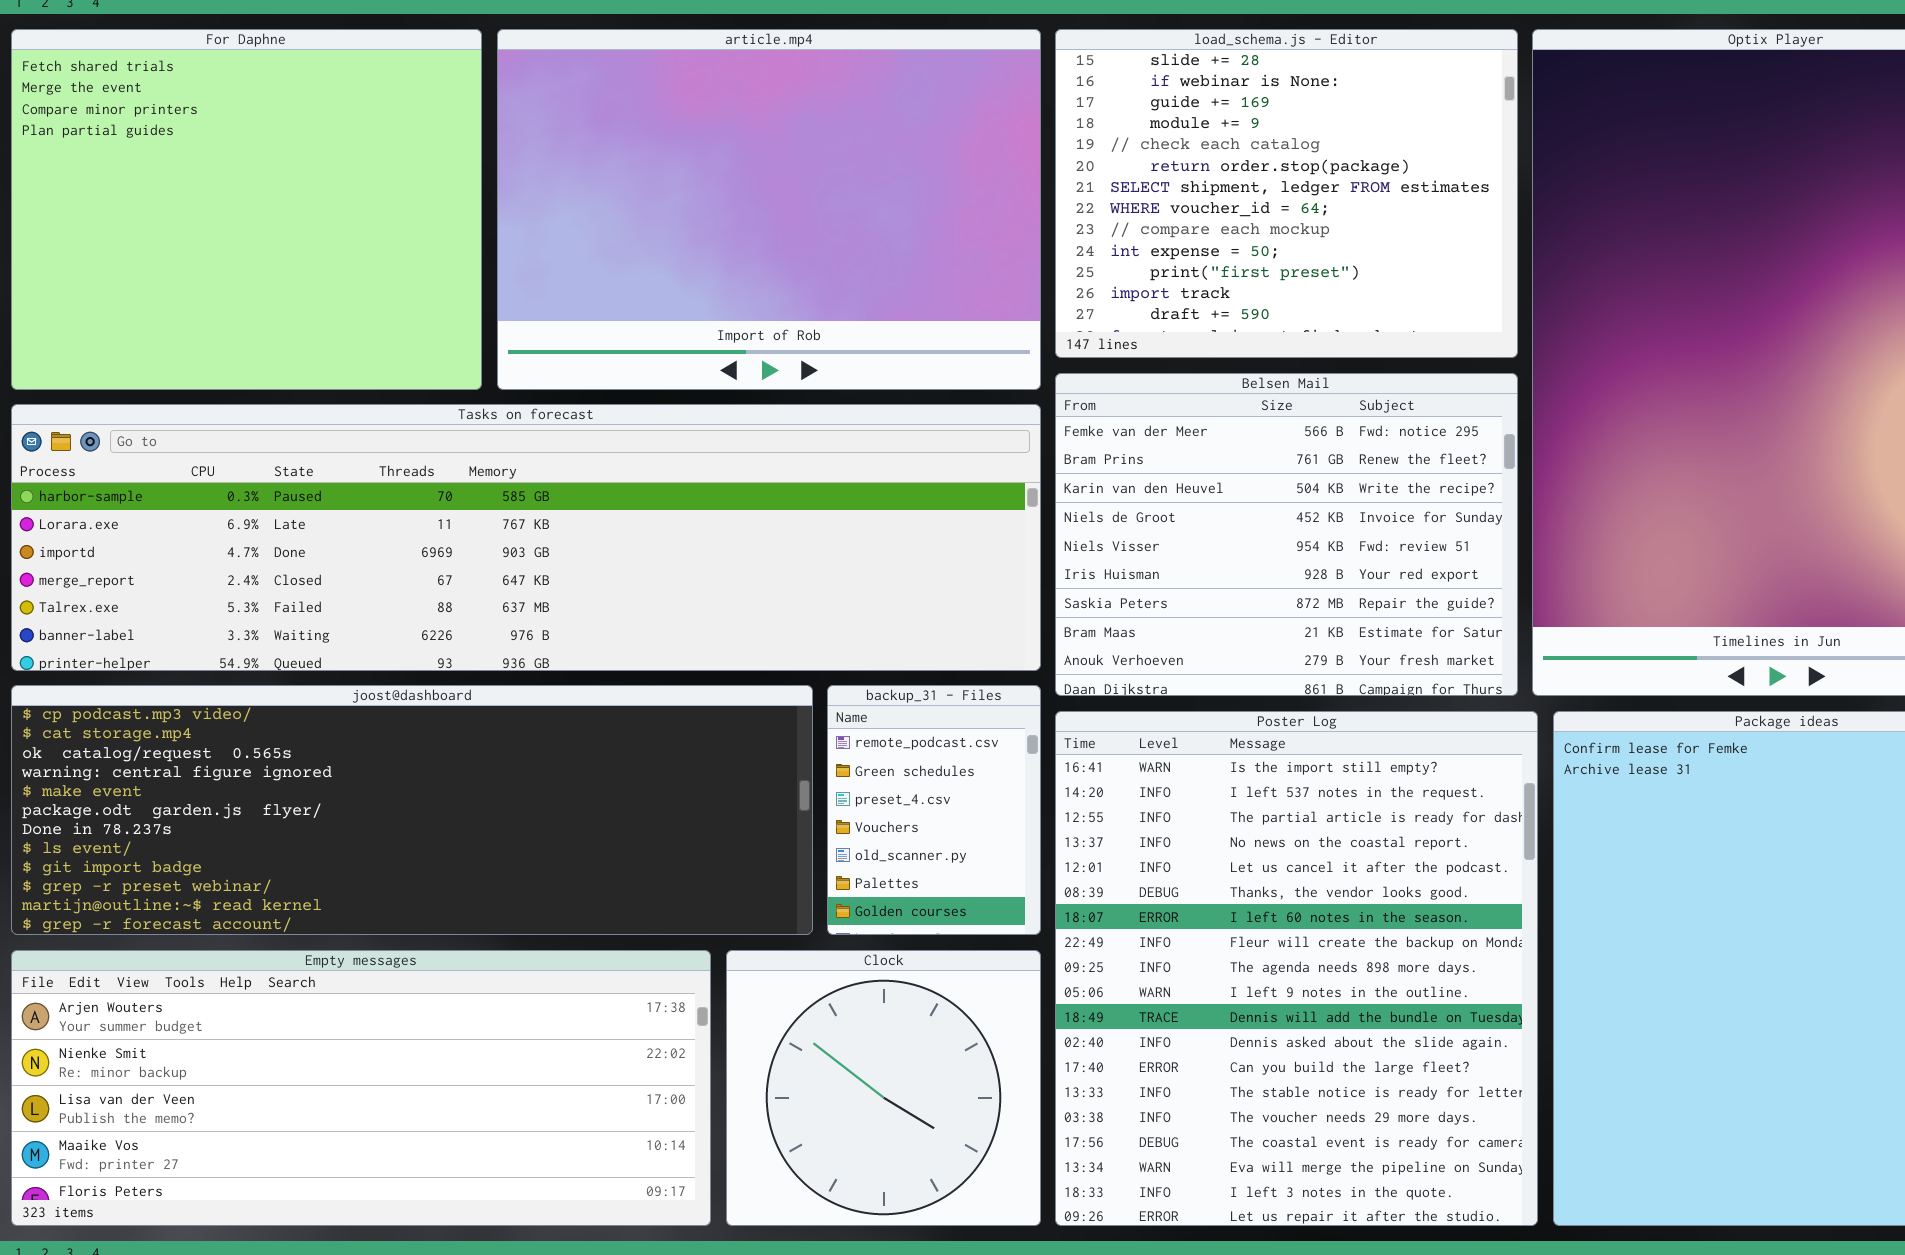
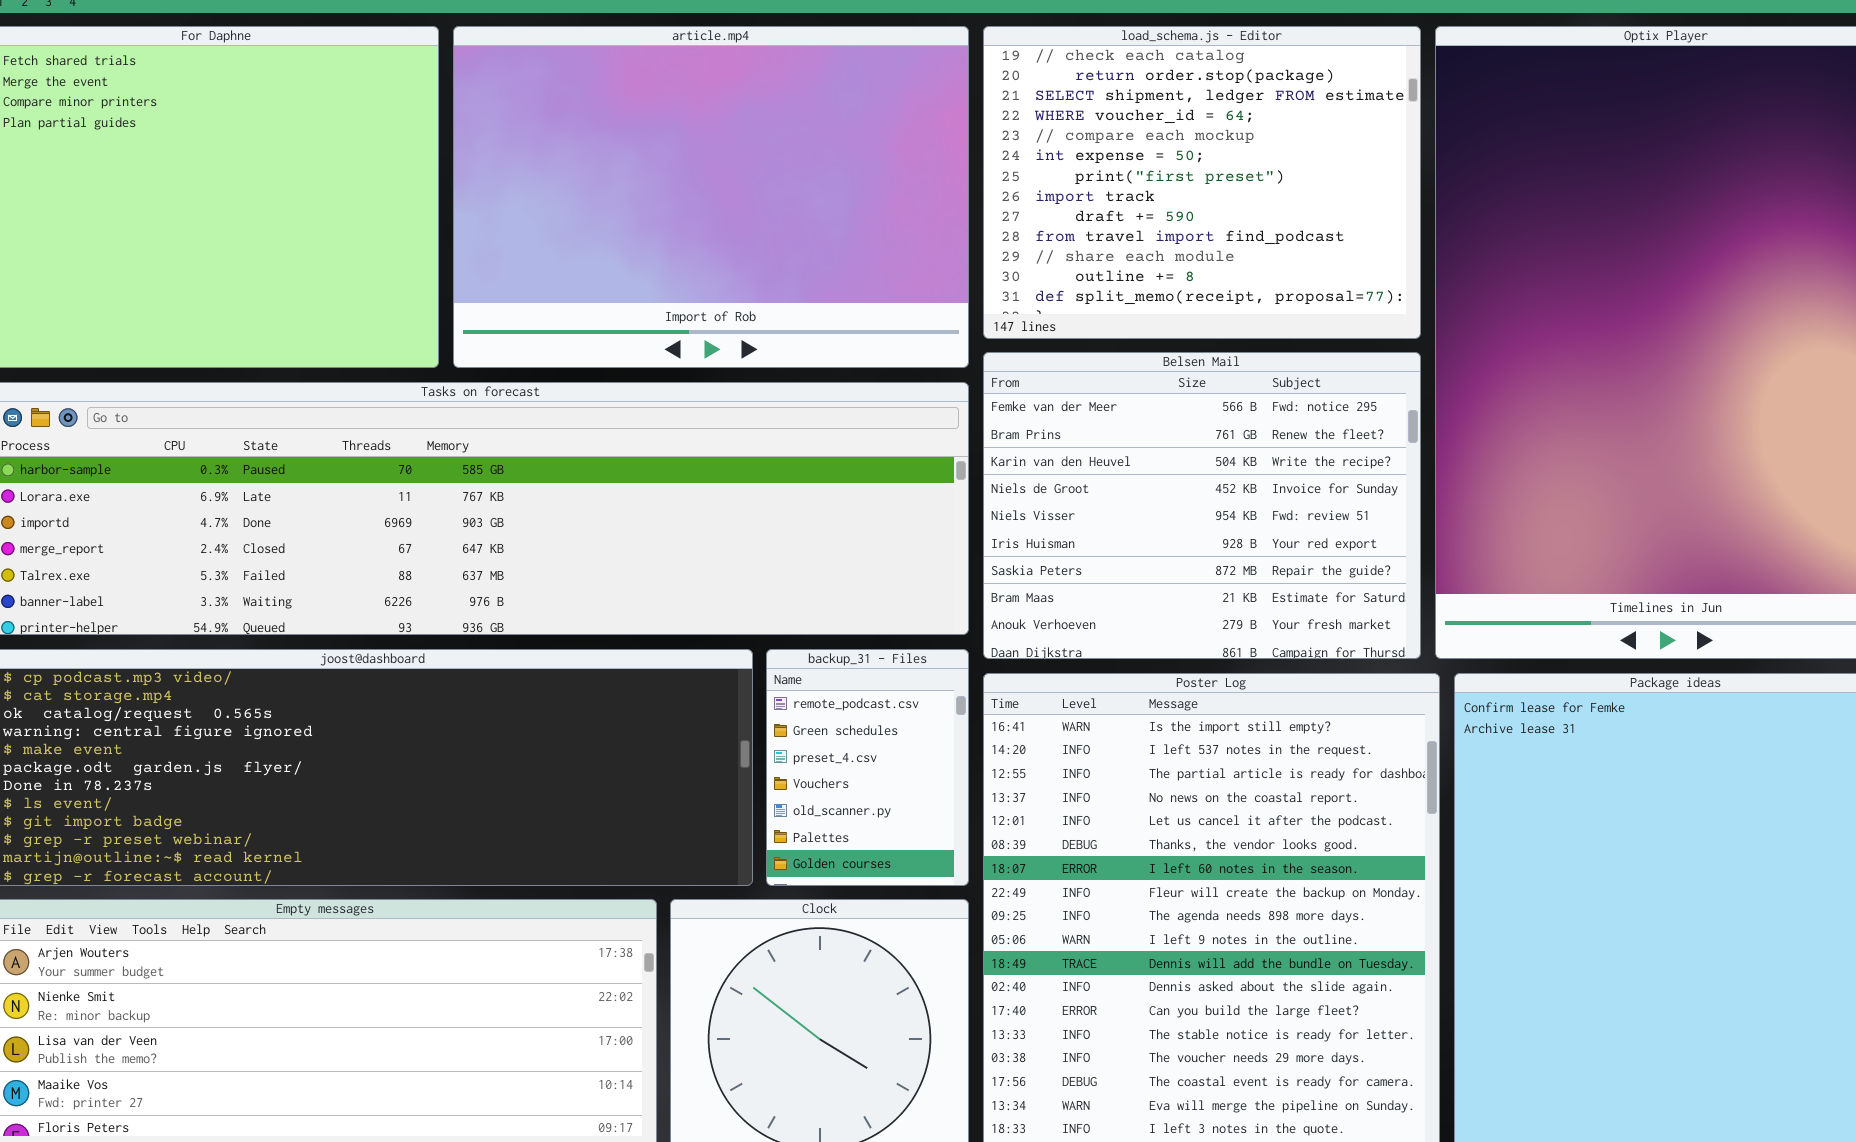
load_schema.js - Editor: [1055,29,1518,358] -> [983,26,1421,339], scrolled down 4 rows

